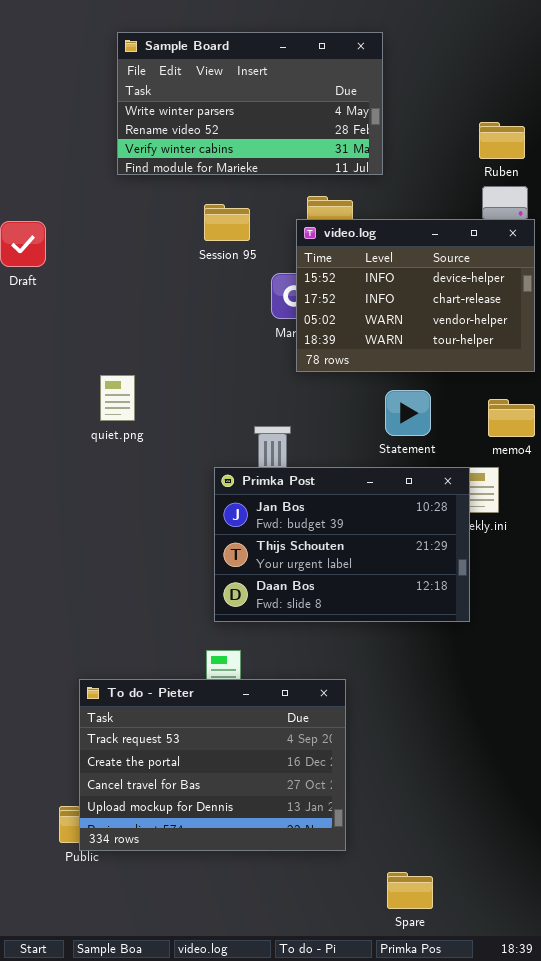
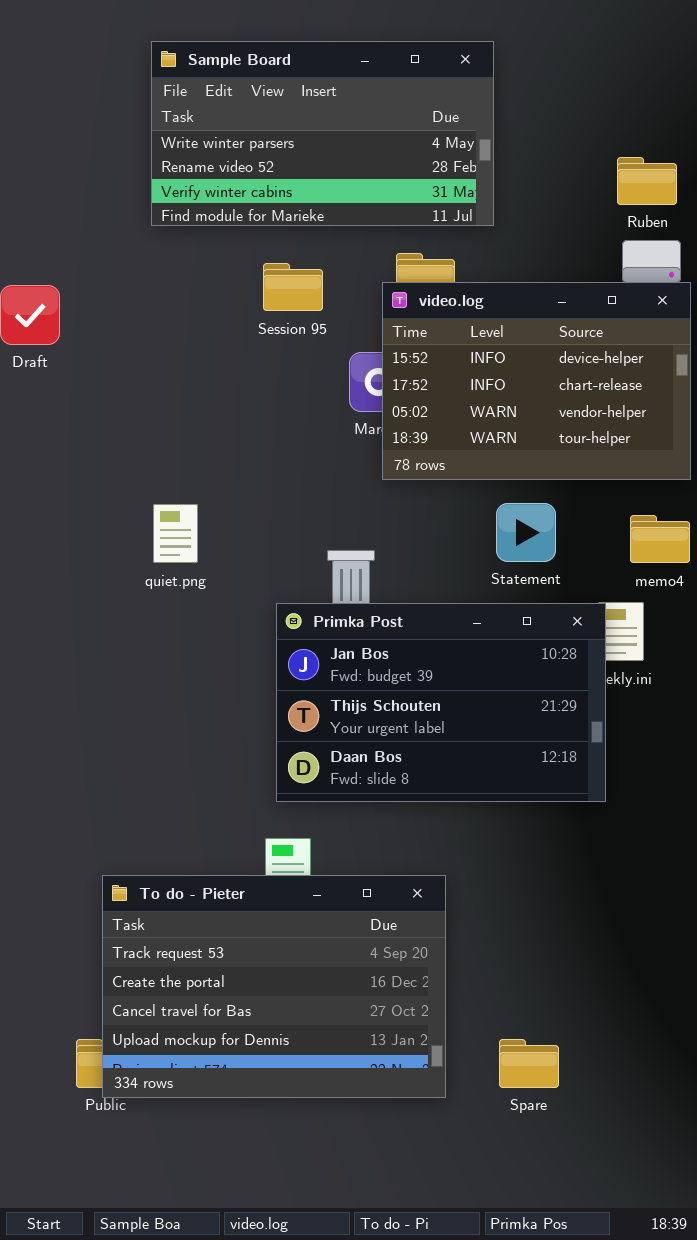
quiet.png: [100,375,135,421] -> [153,504,198,563], moved
Spare: [387,872,433,909] -> [499,1039,559,1088], moved

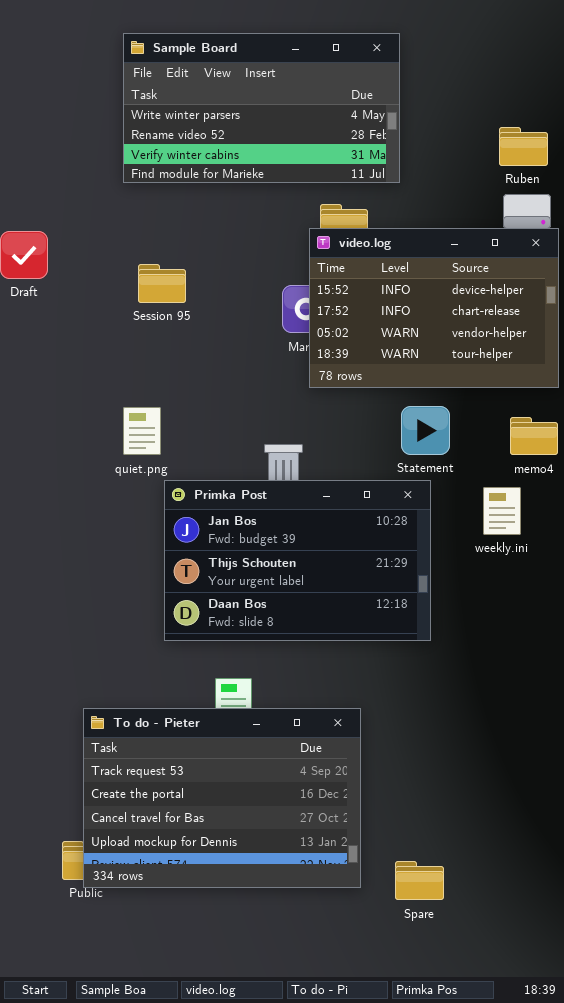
Session 95: [263,263,323,311] -> [138,264,186,303], moved
Primka Post: [276,603,606,802] -> [164,480,431,641], moved
Spare: [499,1039,559,1088] -> [395,861,444,900], moved

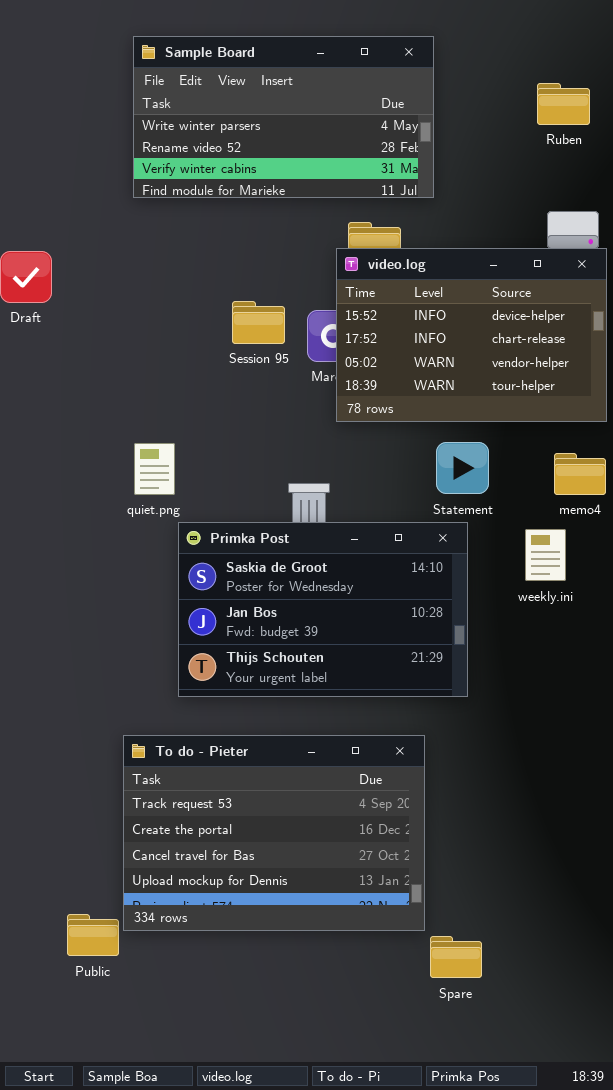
Ruben: [499,127,548,166] -> [537,83,590,125], moved
Session 95: [138,264,186,303] -> [232,301,285,344], moved
Primka Post: [164,480,431,641] -> [178,522,468,697], scrolled up 1 row
To do - Pieter: [83,708,361,888] -> [123,735,425,931], moved

